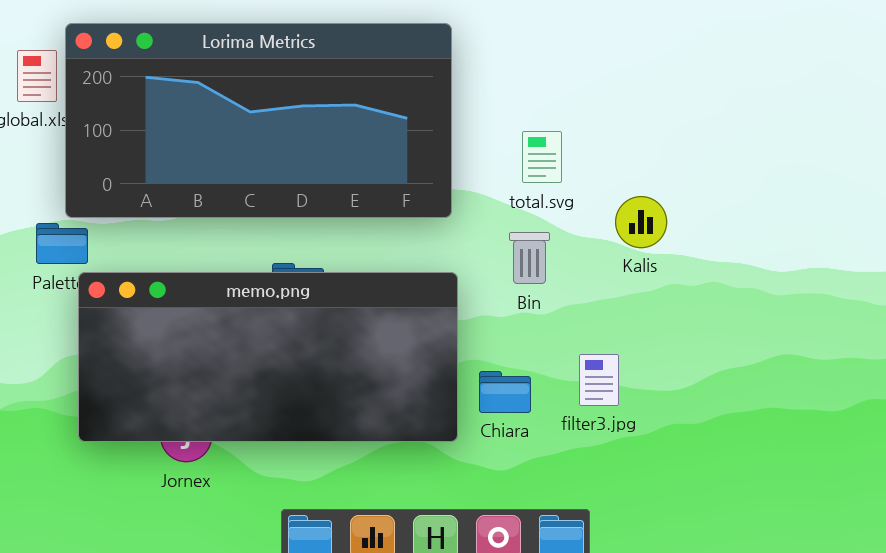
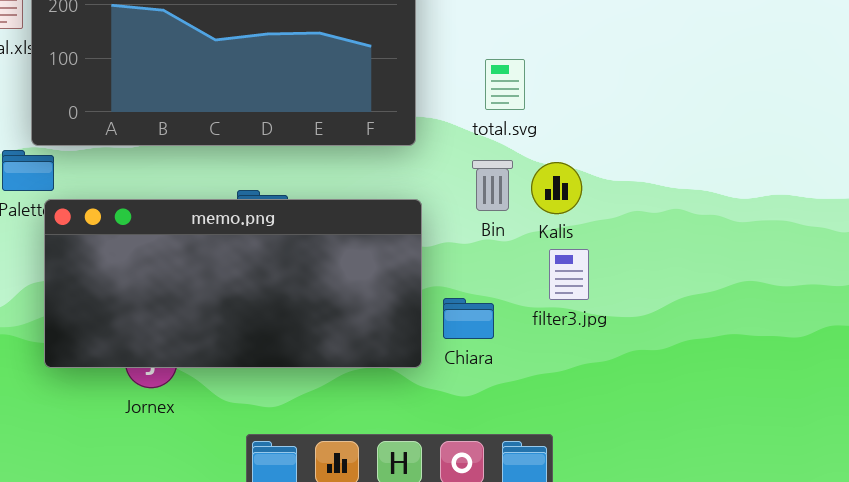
Kalis: [615,196,667,248] -> [531,162,582,214], moved
filter3.jpg: [579,354,619,406] -> [549,249,589,300], moved

